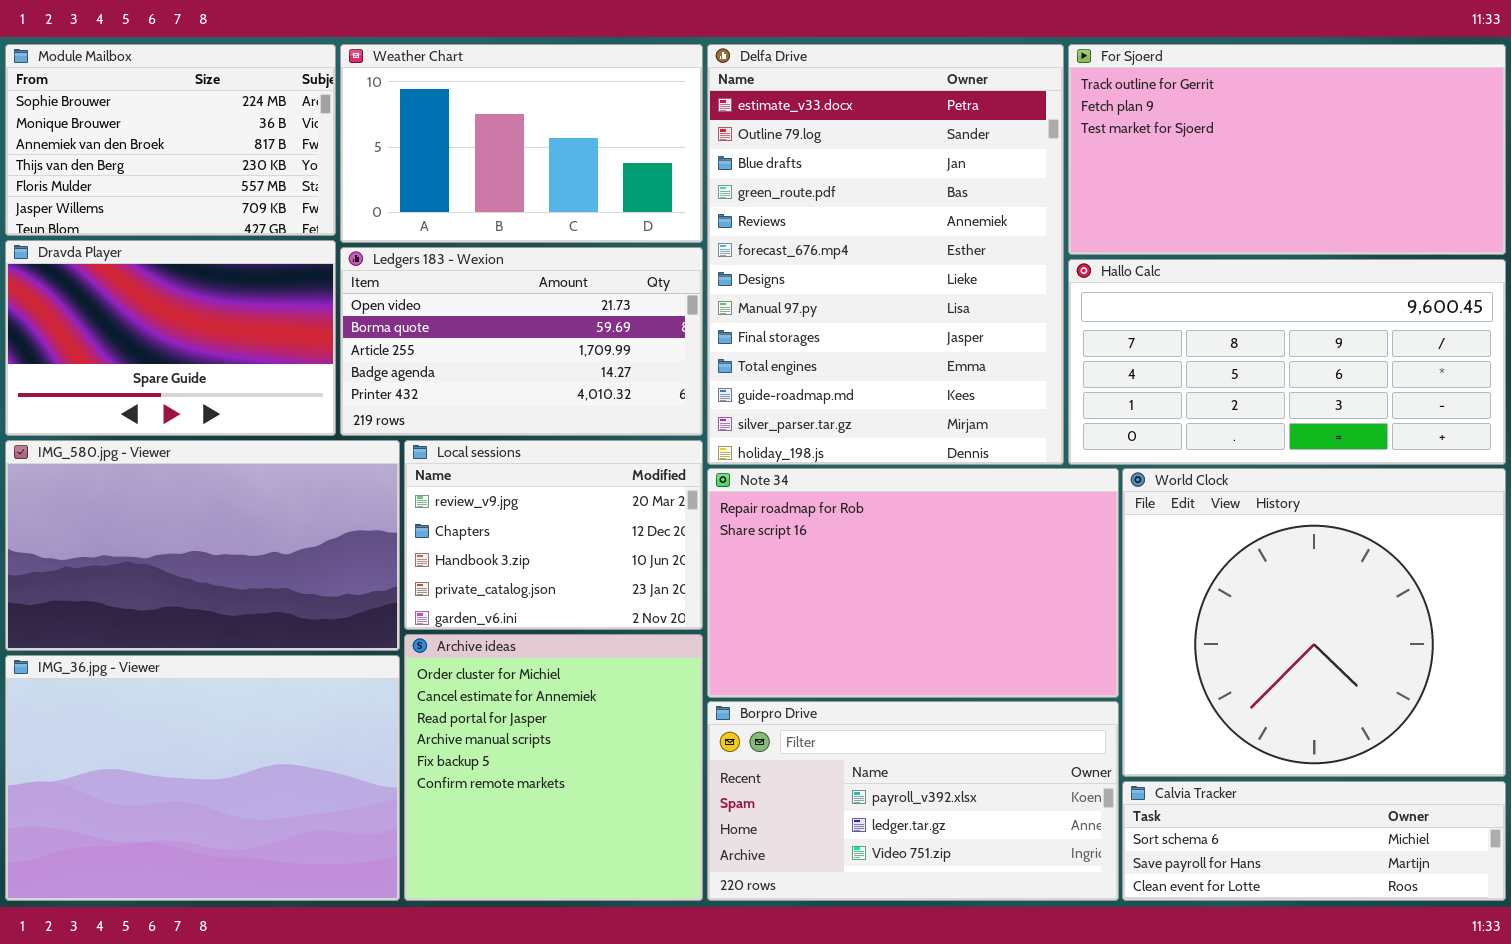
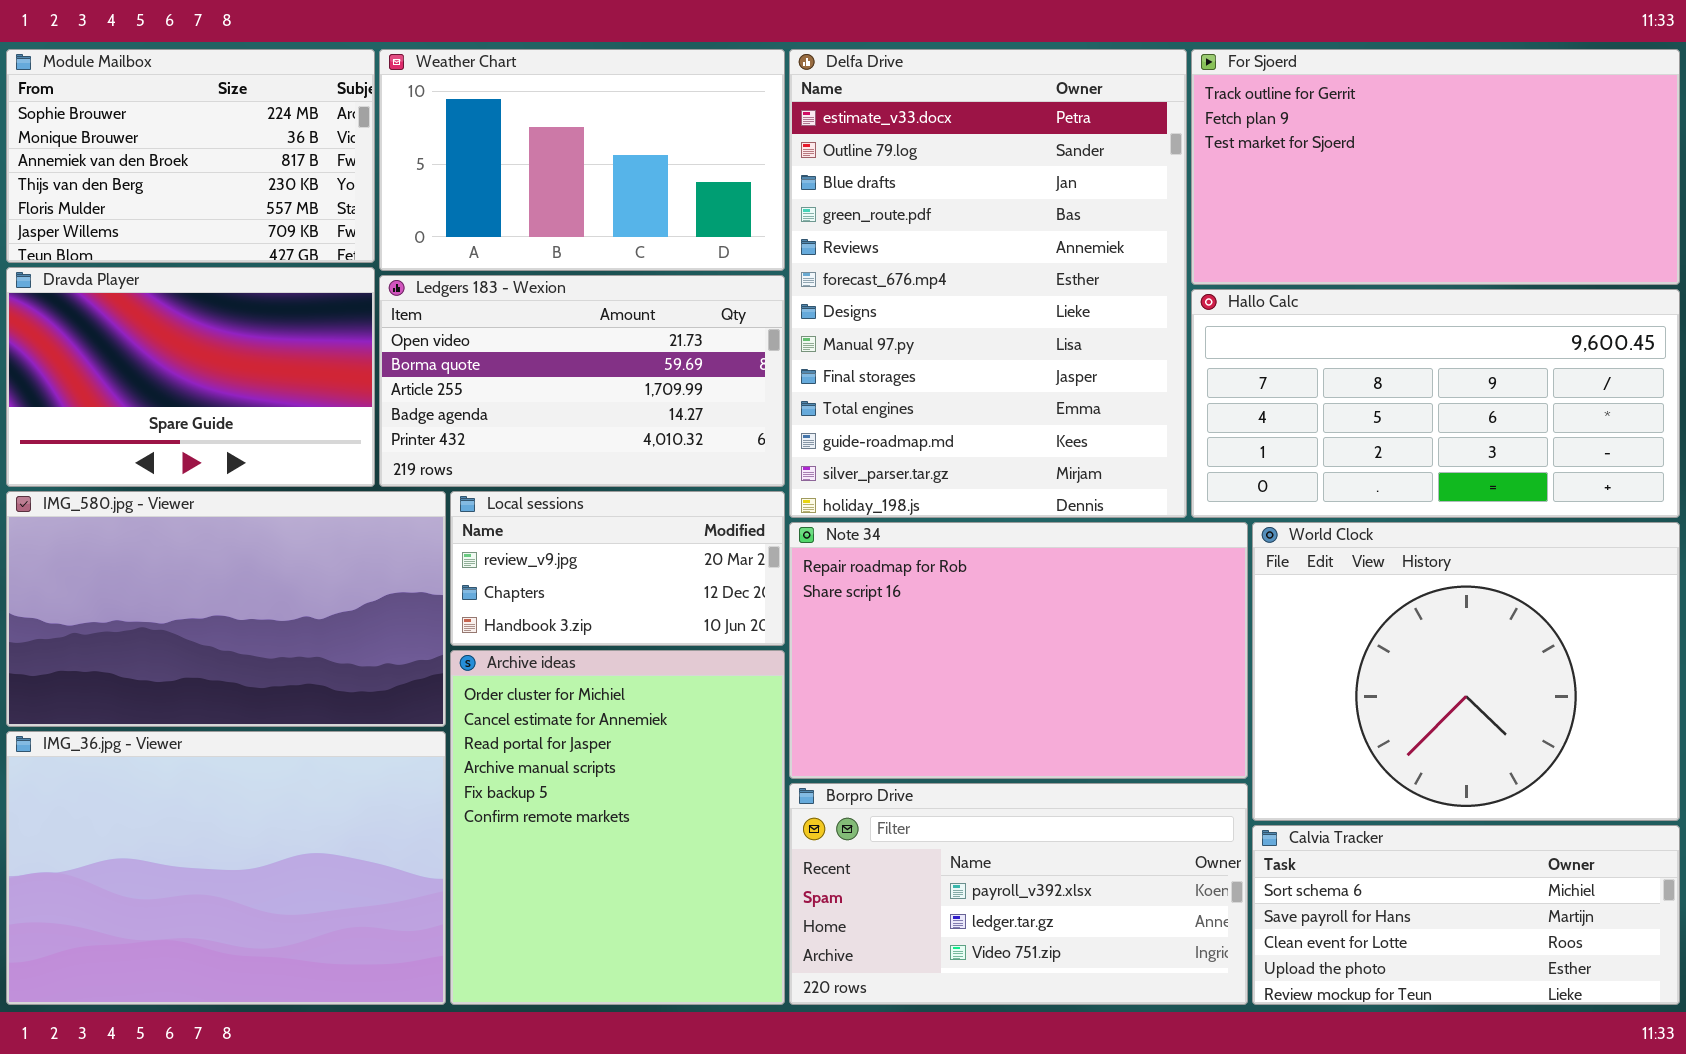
Local sessions: [404,440,703,630] -> [450,491,785,646], resized
World Clock: [1122,468,1506,777] -> [1252,522,1680,821], resized
Archive ideas: [404,634,703,901] -> [450,650,785,1005], resized
Calvia Tracker: [1122,781,1506,901] -> [1252,825,1680,1005], resized

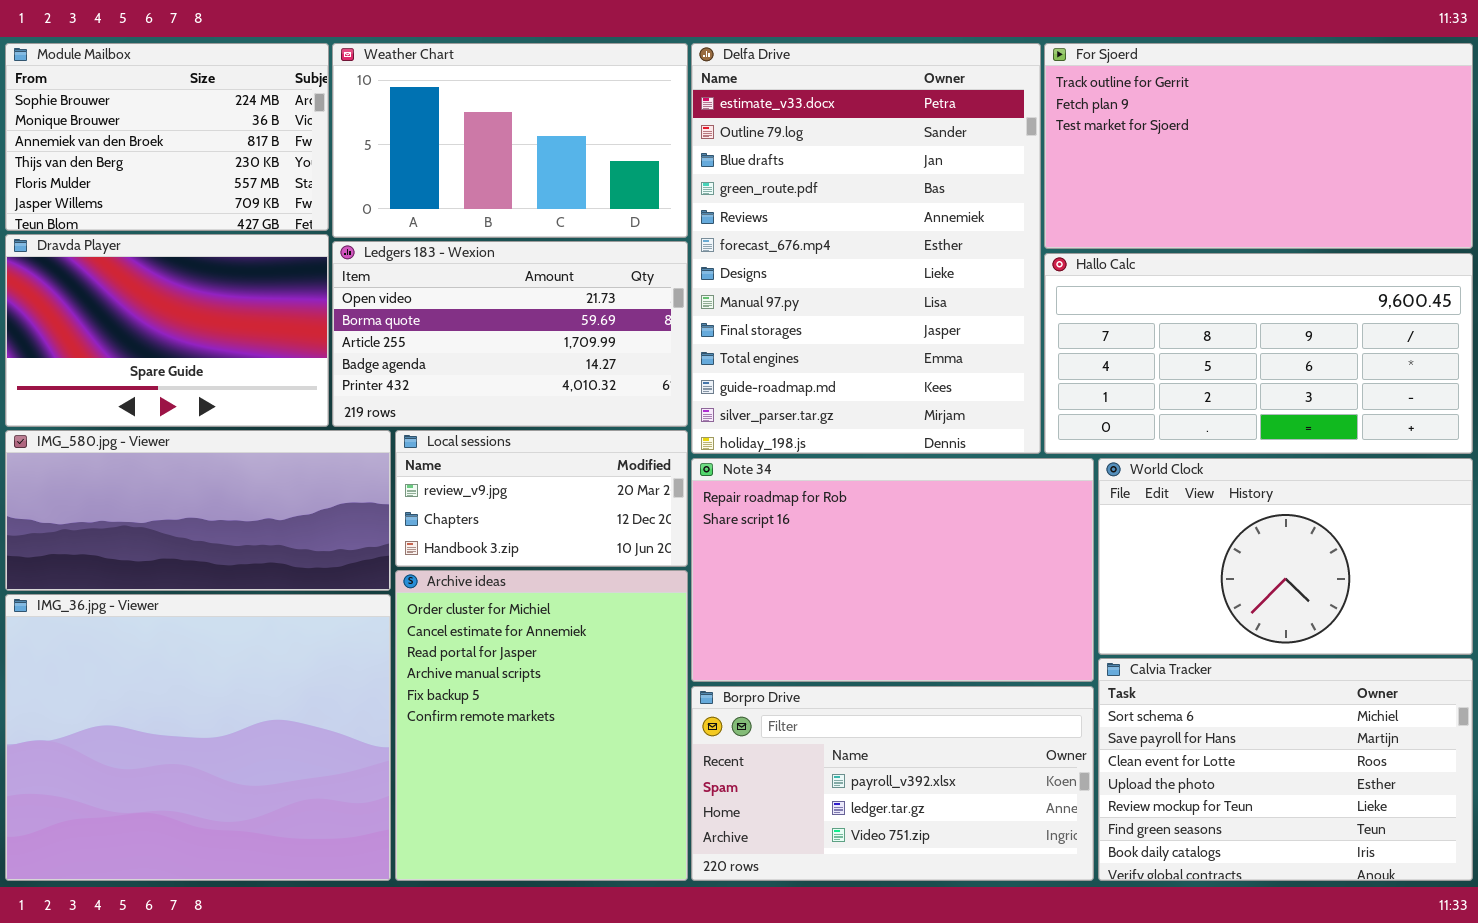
IMG_580.jpg - Viewer: [6,491,446,727] -> [5,430,391,591], resized
World Clock: [1252,522,1680,821] -> [1098,458,1473,655], resized
IMG_36.jpg - Viewer: [6,731,446,1005] -> [5,594,391,881], resized
Calvia Tracker: [1252,825,1680,1005] -> [1098,658,1473,881], resized

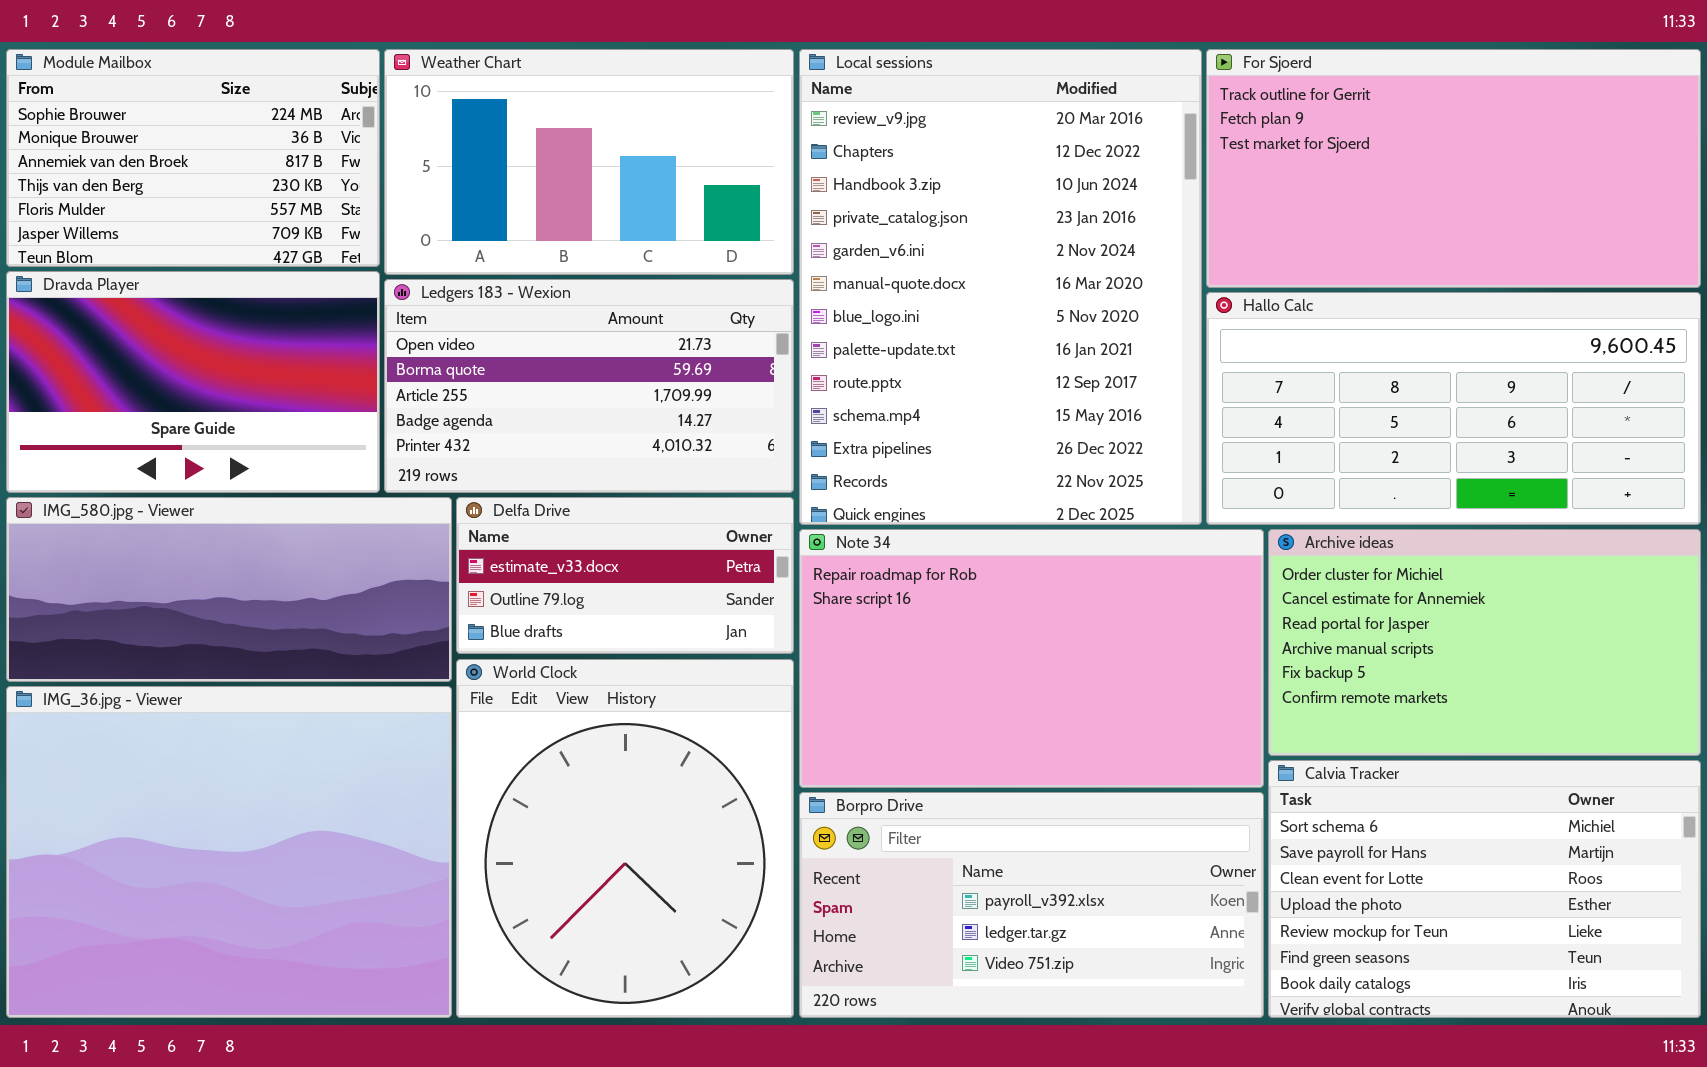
Delfa Drive: [691,43,1041,454] -> [456,497,794,654], moved, resized
Local sessions: [395,430,688,567] -> [799,49,1202,525], moved, resized
World Clock: [1098,458,1473,655] -> [456,659,794,1018], moved, resized
Archive ideas: [395,570,688,881] -> [1268,529,1701,756], moved, resized

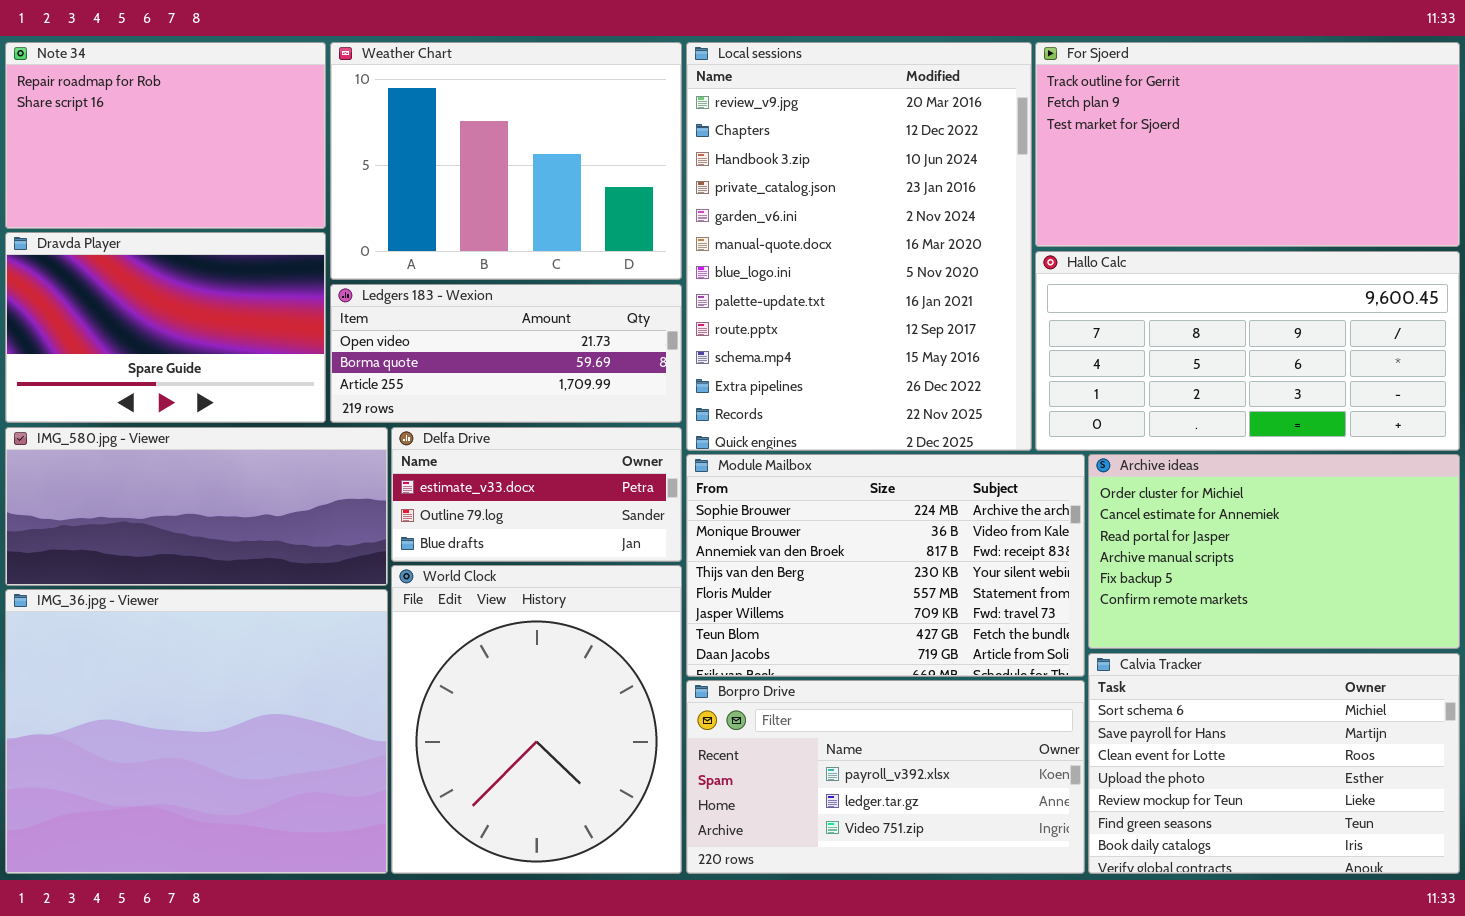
Module Mailbox: [6,49,380,267] -> [686,454,1085,677], moved, resized
Weather Chart: [384,49,794,275] -> [330,42,682,280], resized
Ledgers 183 - Wexion: [384,279,794,493] -> [330,284,682,423], resized
Note 34: [799,529,1264,788] -> [5,42,326,229], moved, resized

